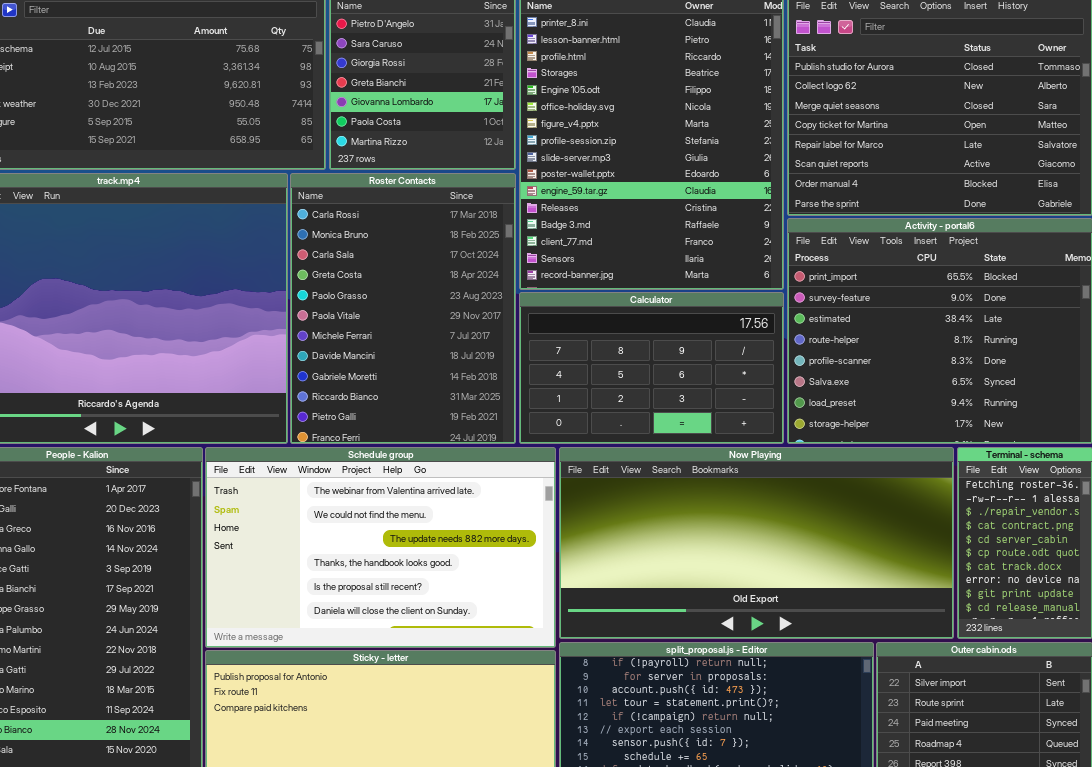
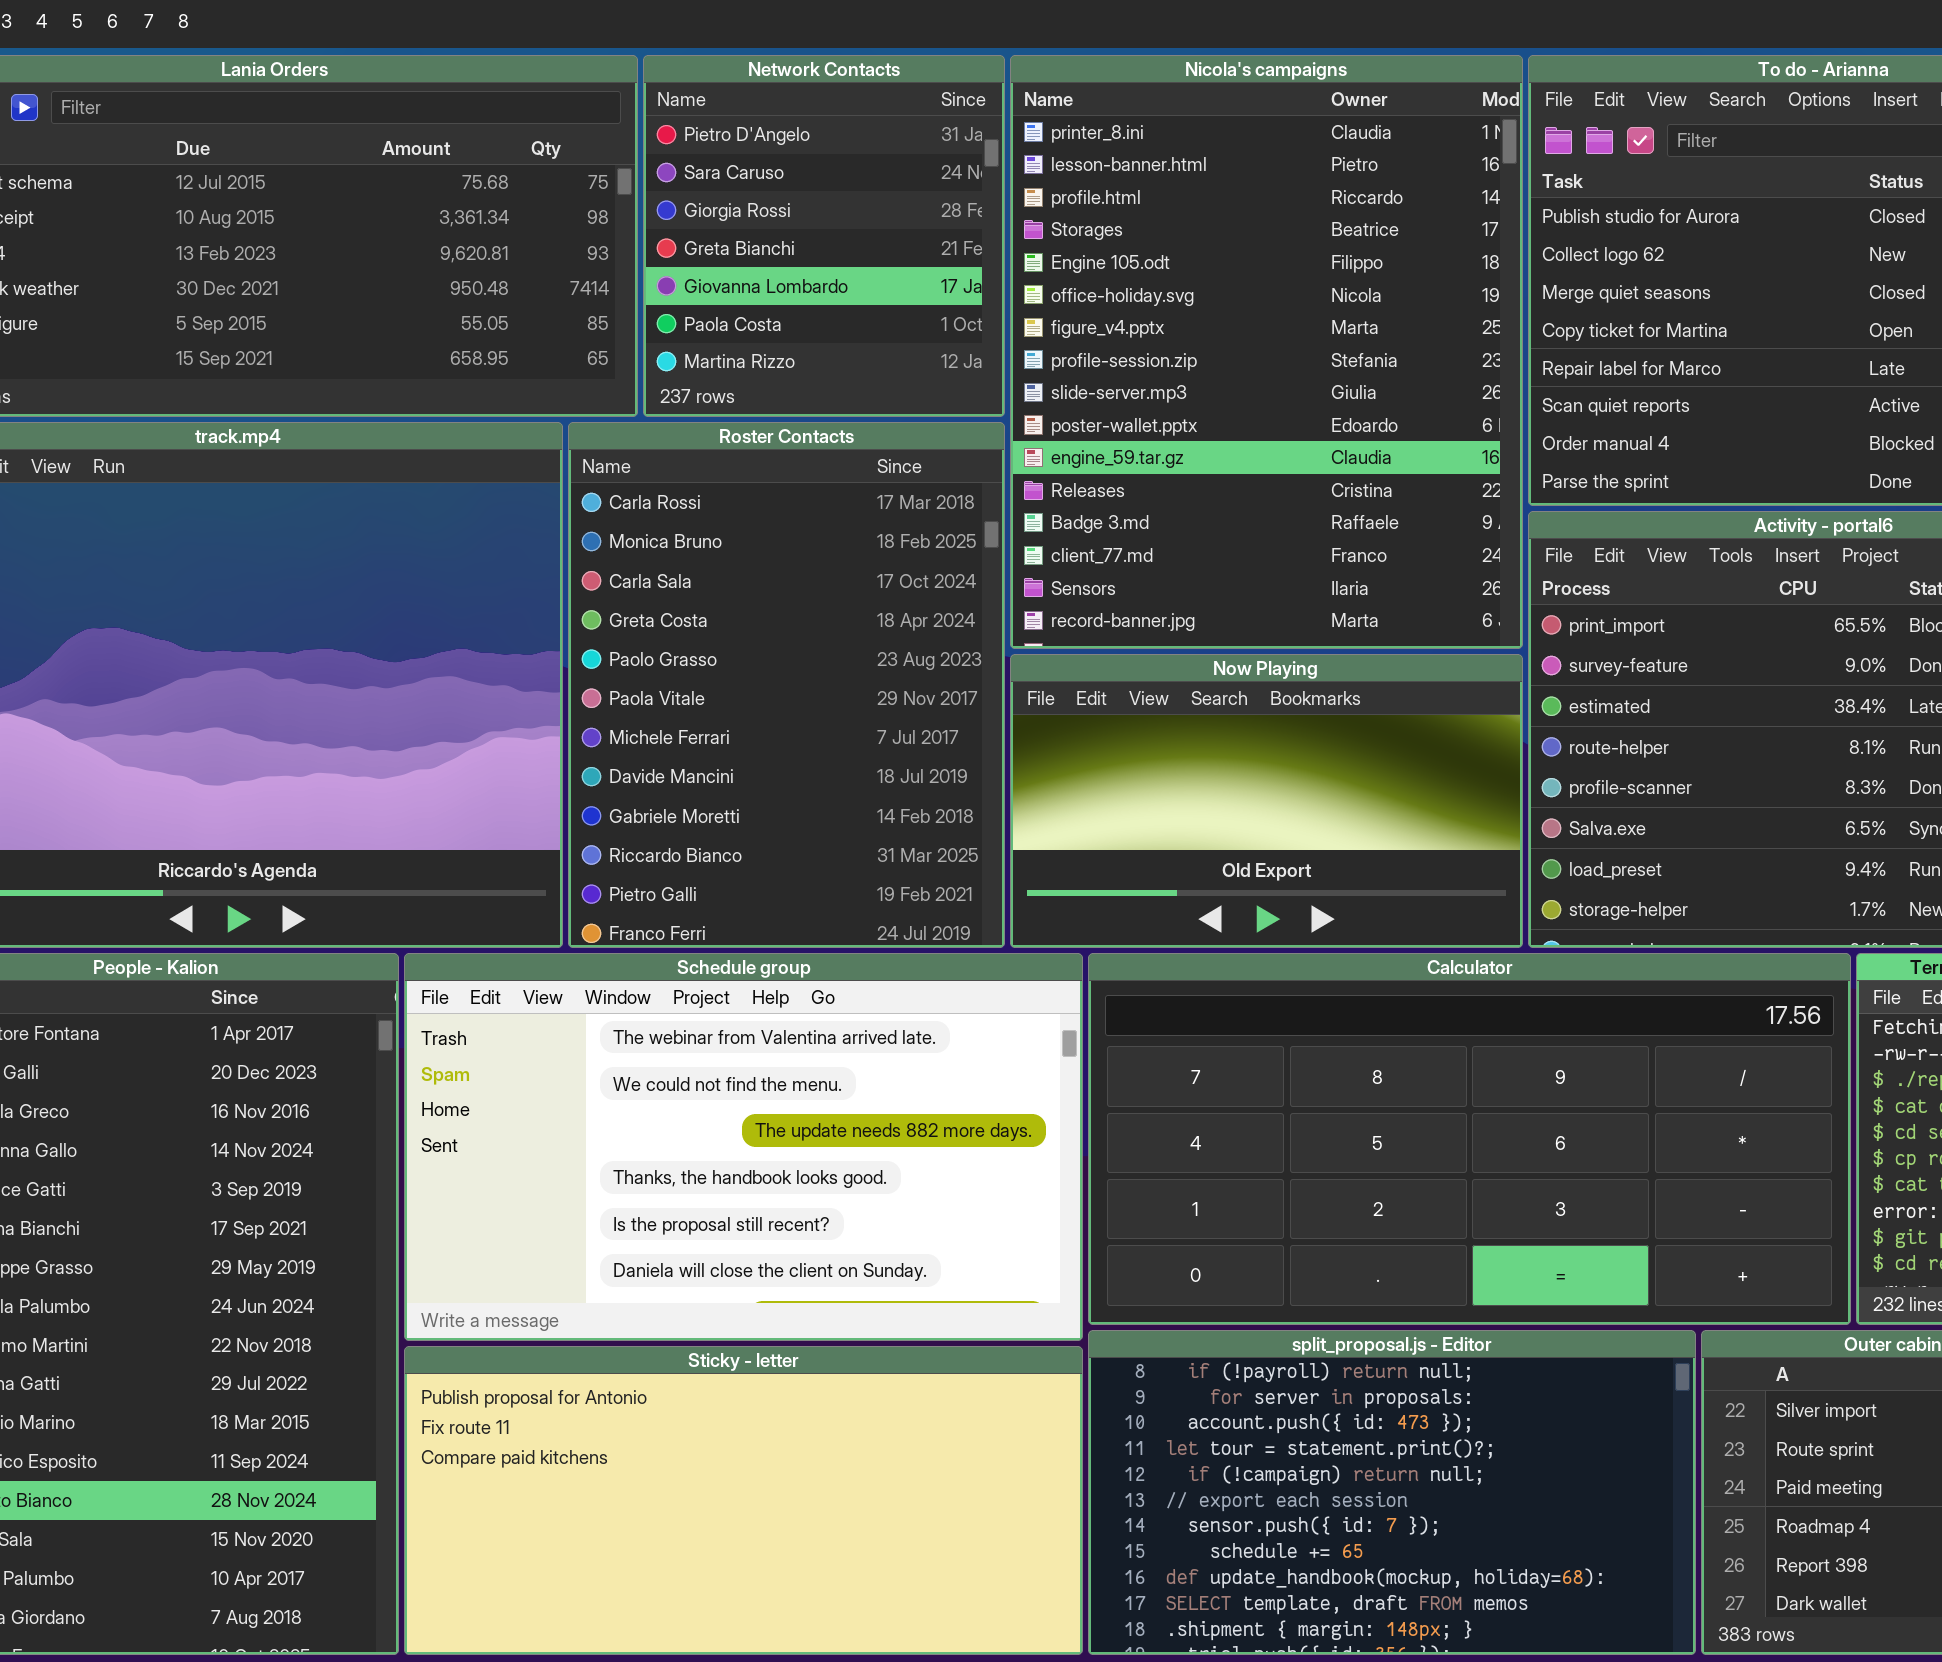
Calculator: [519,292,784,444] -> [1088,953,1851,1325], moved, resized
Now Playing: [559,447,954,639] -> [1010,654,1523,948], moved, resized

